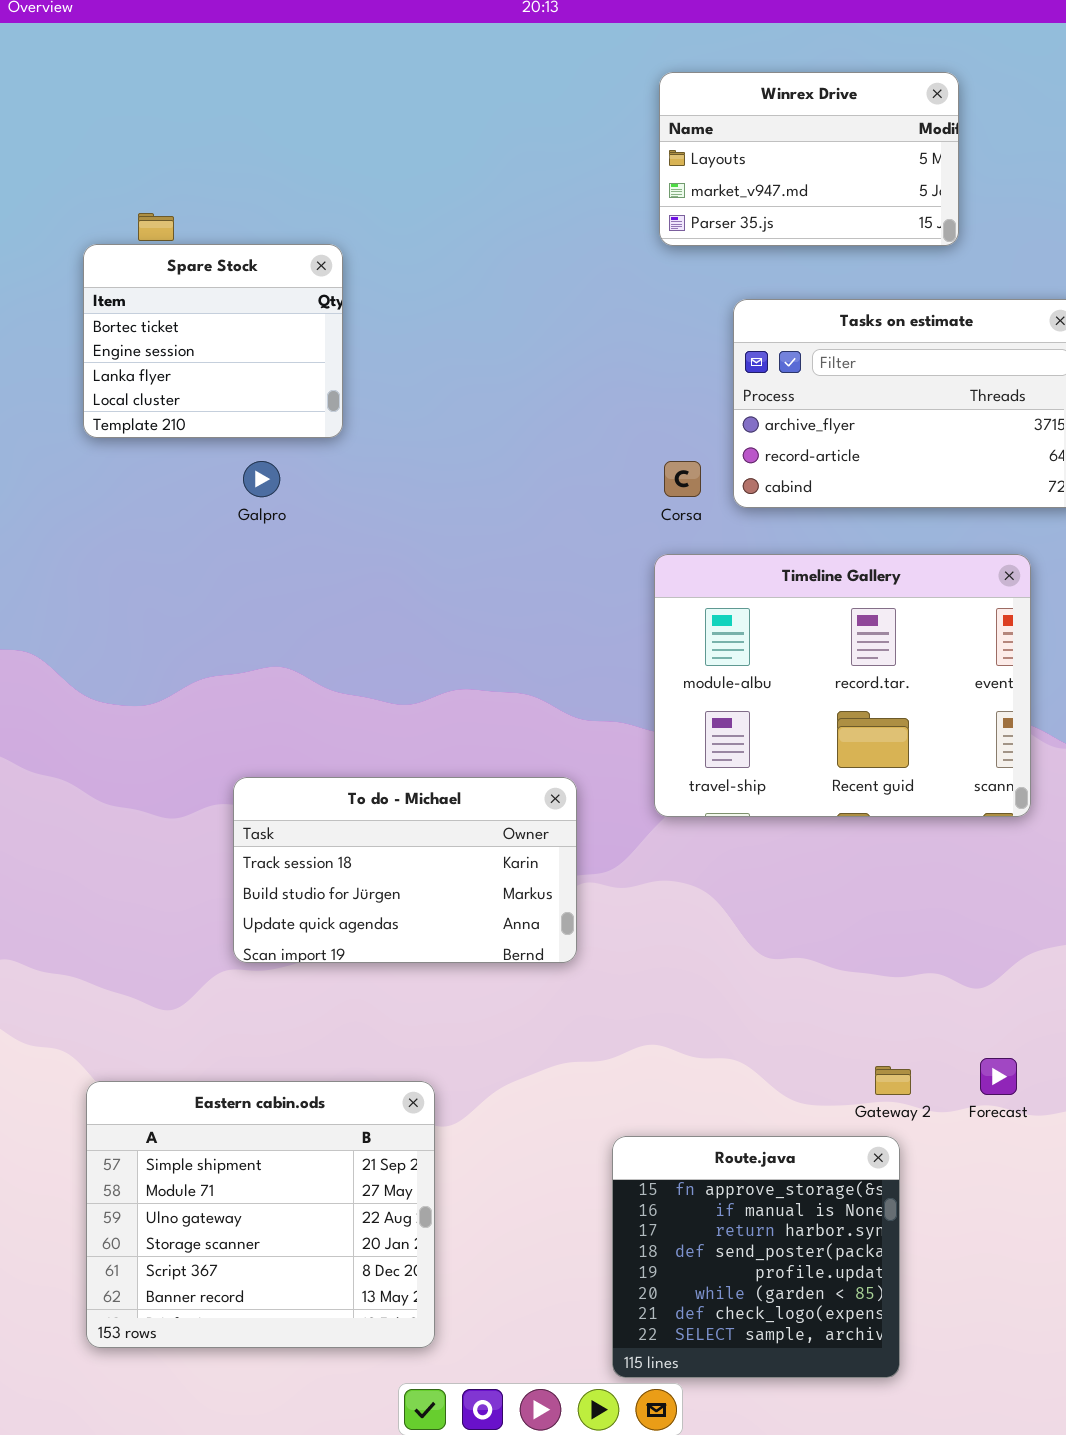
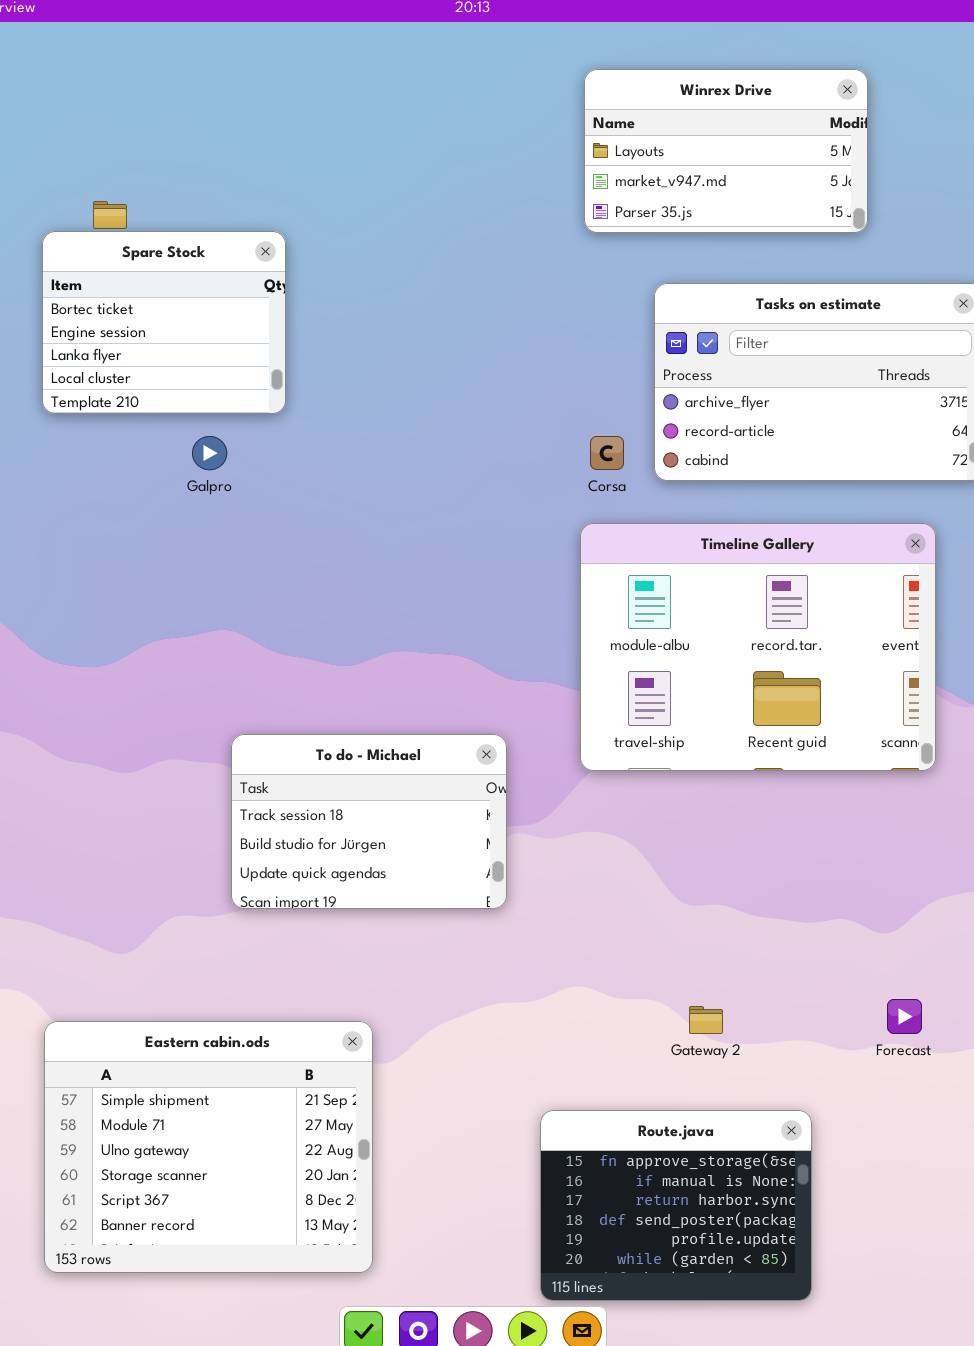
To do - Michael: [233,777,577,963] -> [231,734,507,909], resized
Gateway 2: [875,1066,911,1095] -> [689,1006,723,1034], moved
Route.java: [612,1136,900,1378] -> [540,1110,812,1301], resized

